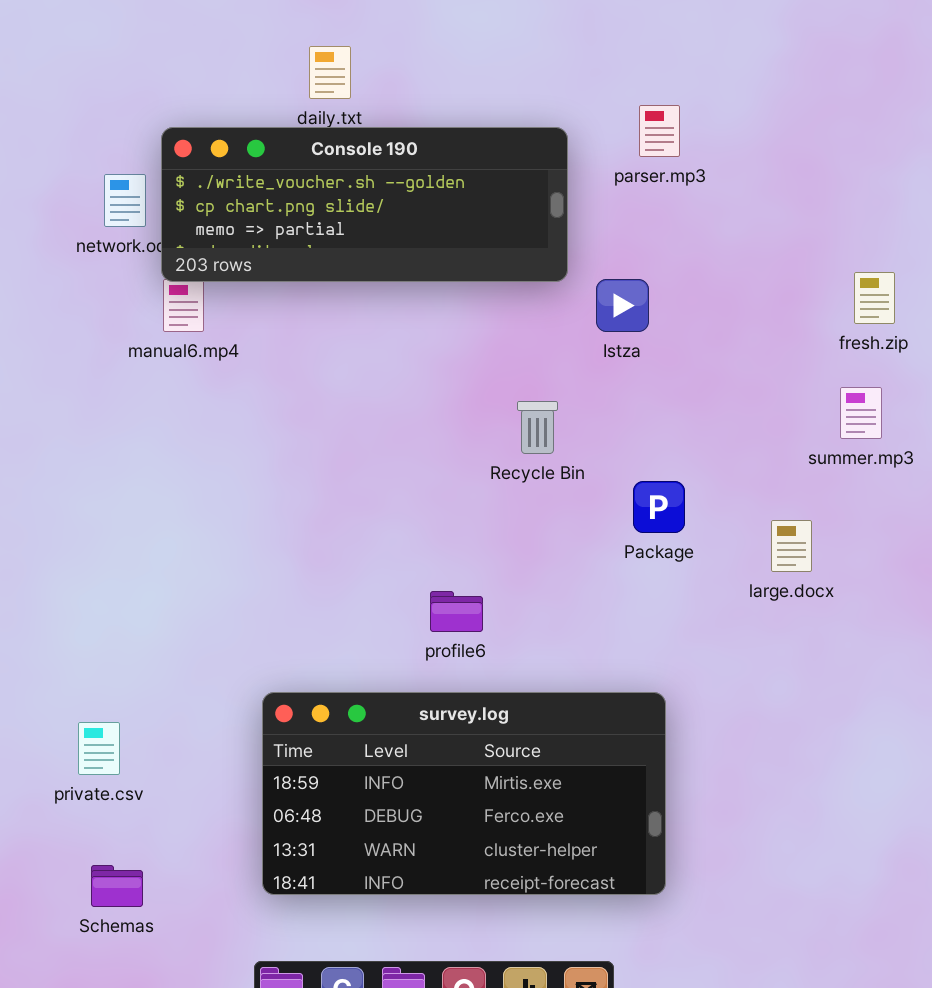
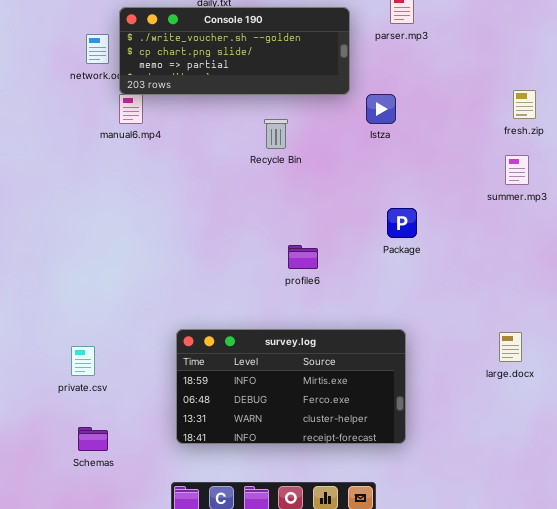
Recycle Bin: [517,401,558,454] -> [264,119,288,149], moved
large.docx: [771,520,812,572] -> [499,332,522,362], moved
profile6: [430,591,483,632] -> [288,245,318,269], moved

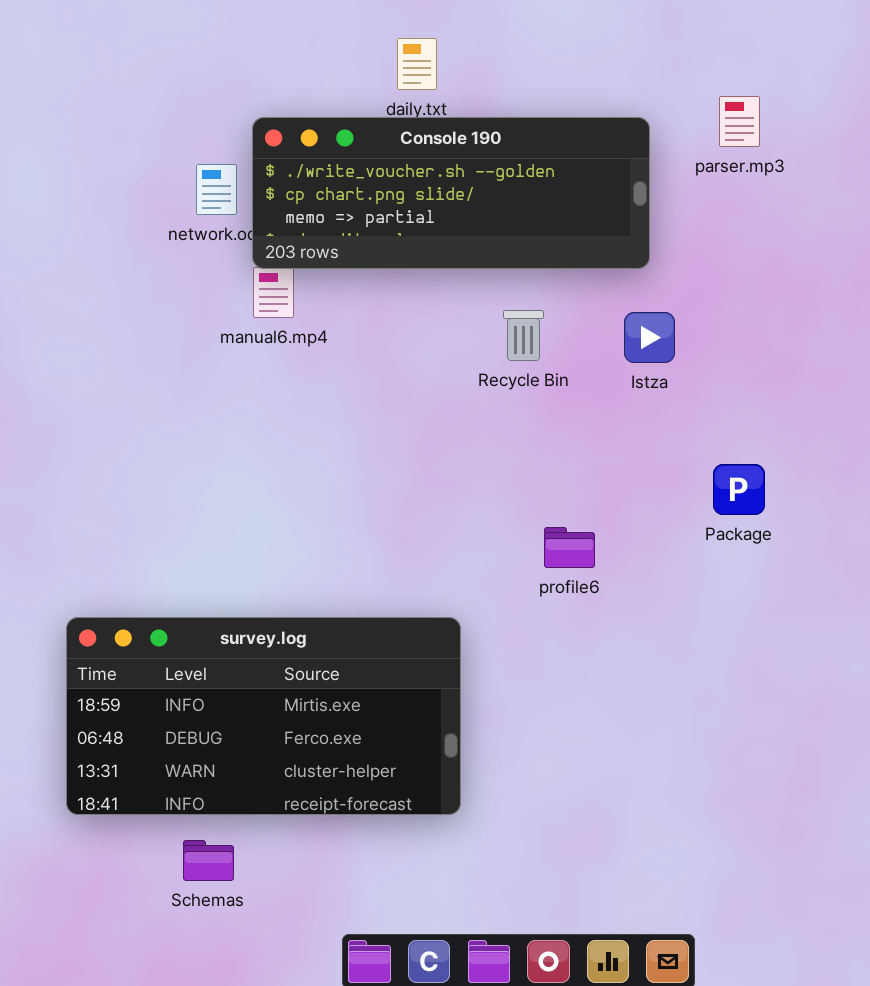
Istza: [366,94,396,124] -> [624,312,675,363], moved
survey.log: [176,329,406,444] -> [66,617,461,815], moved

